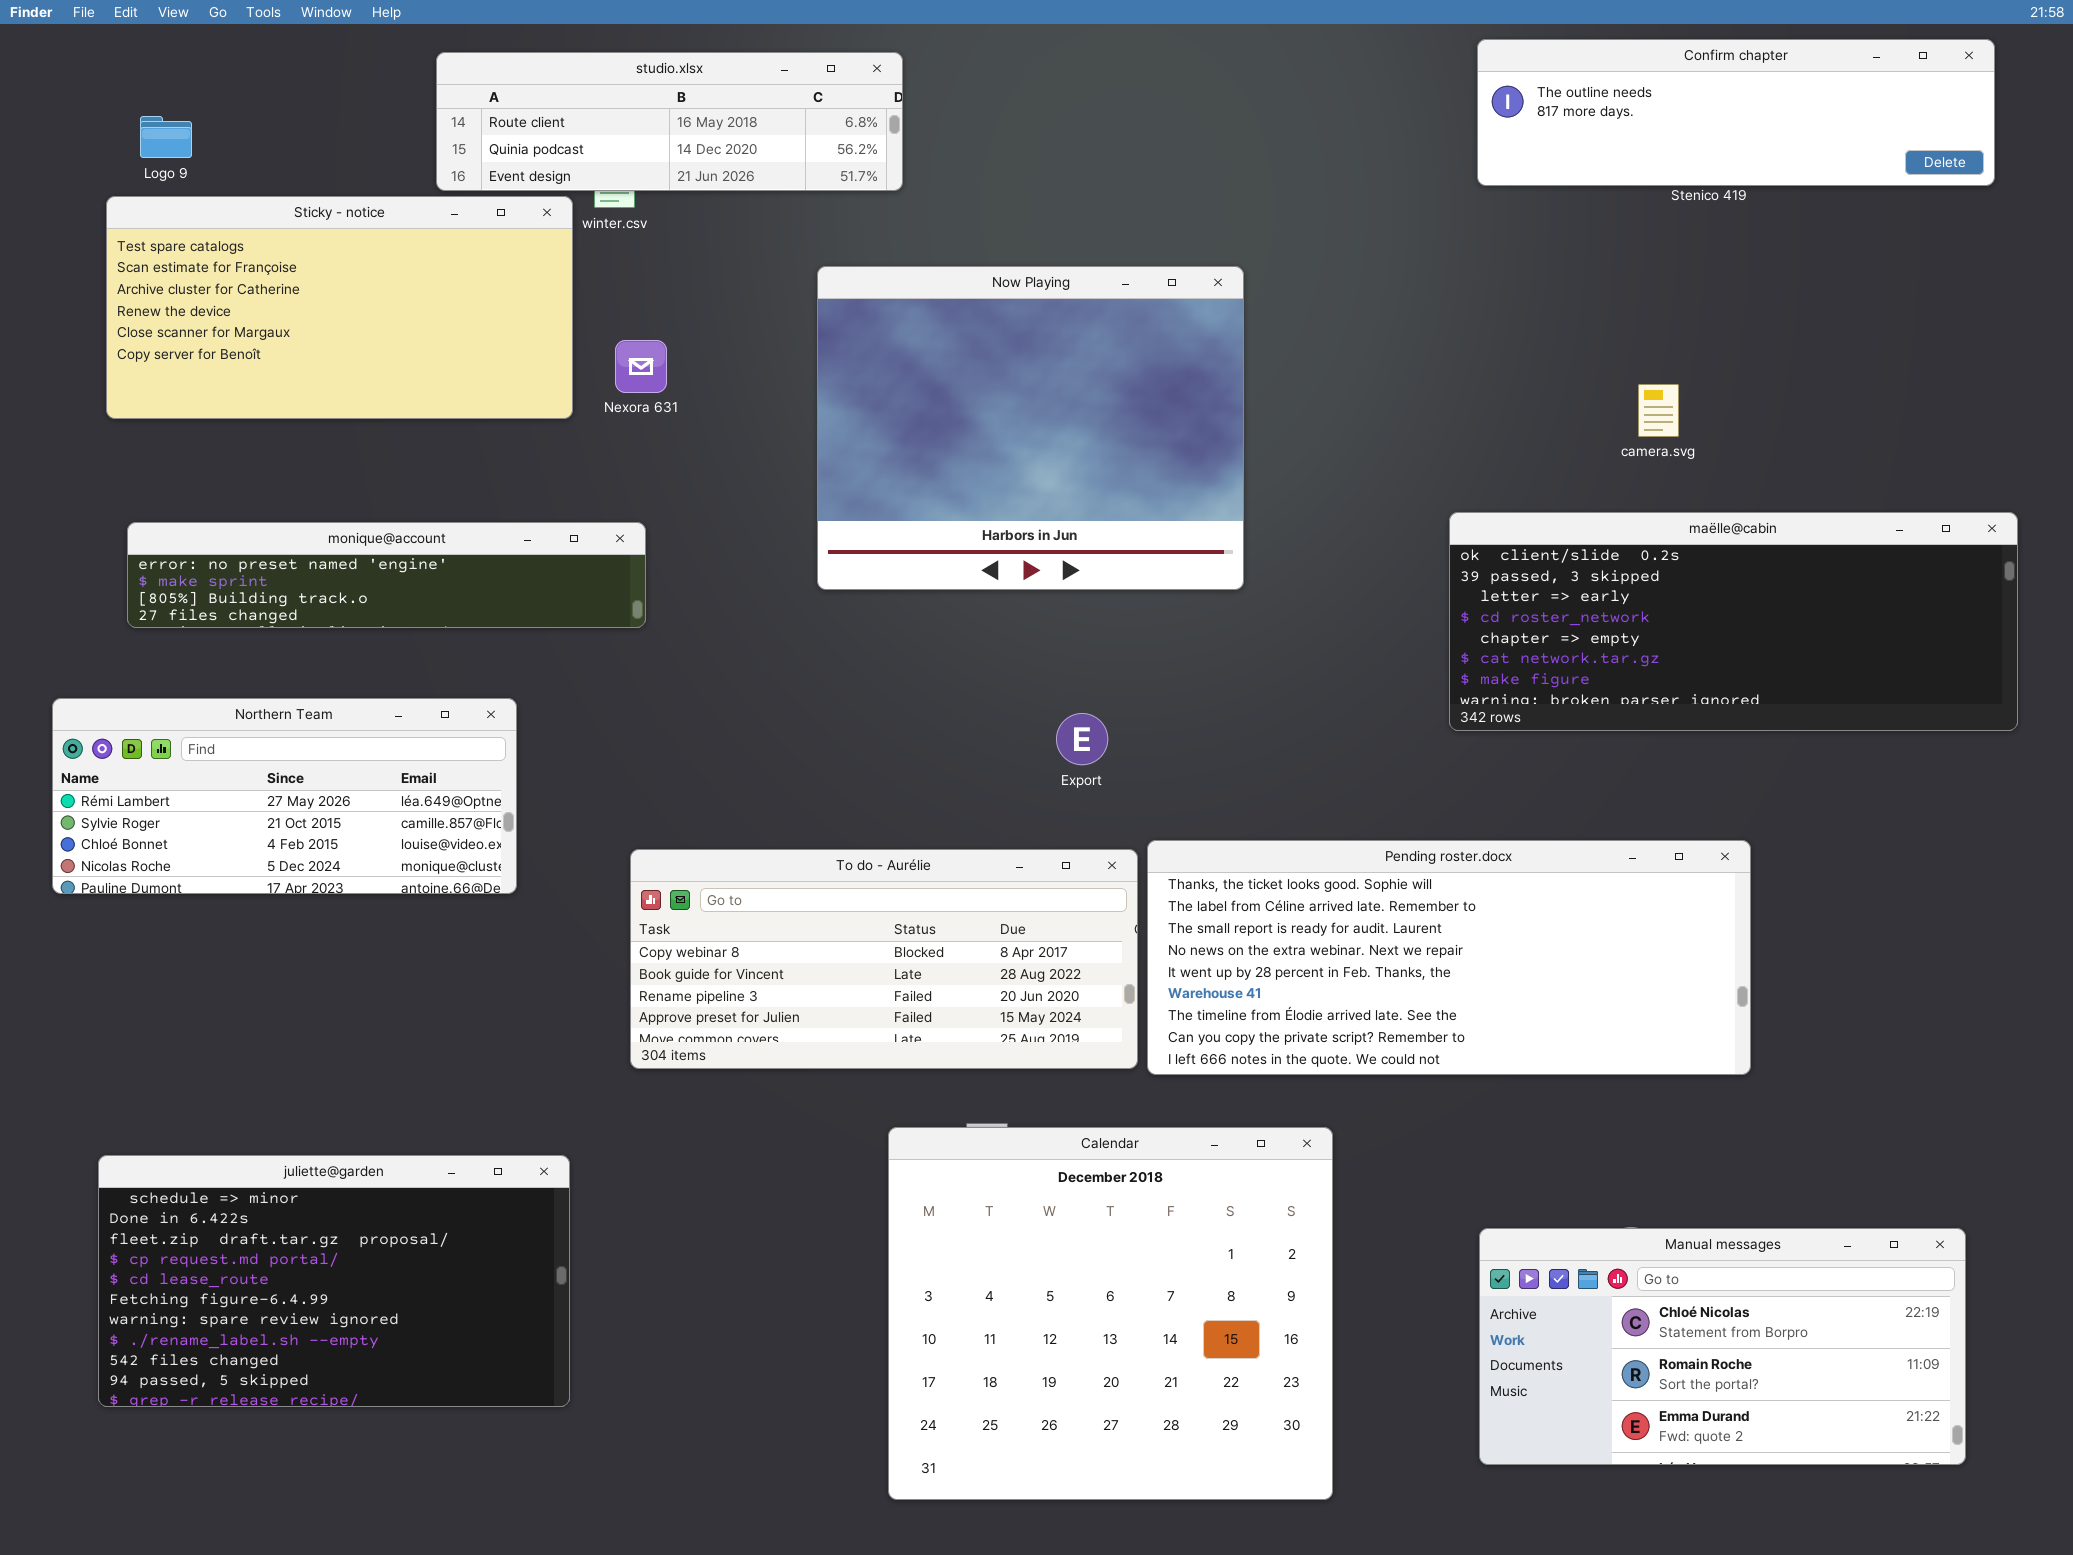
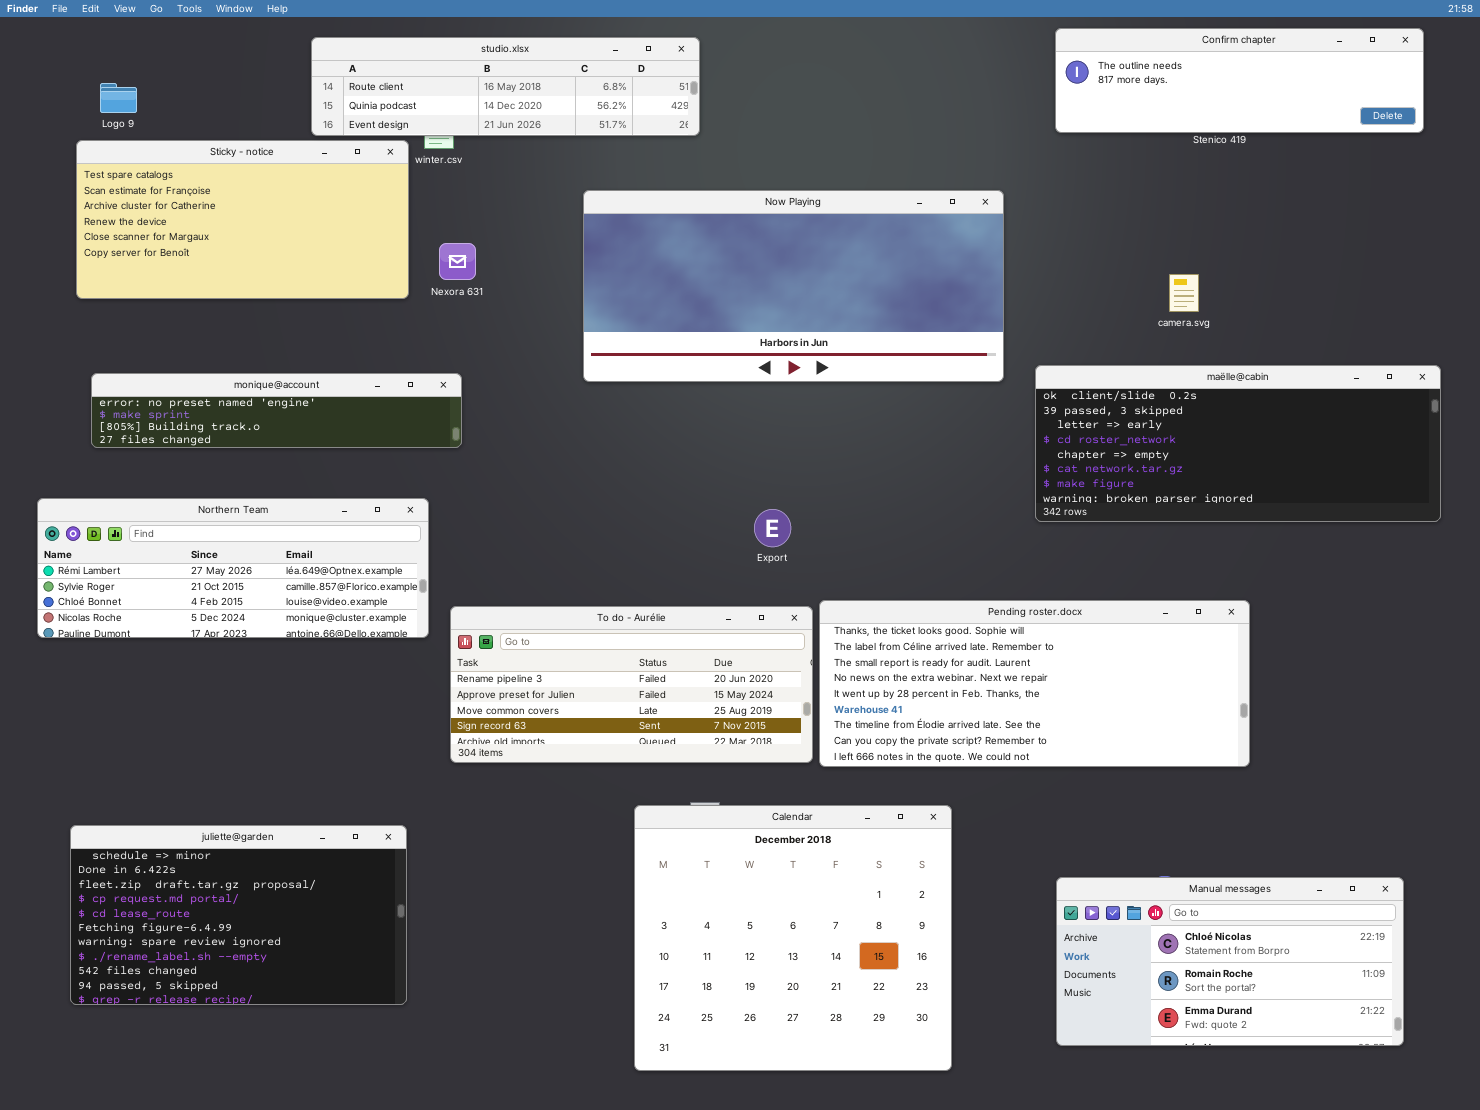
studio.xlsx: [436,52,903,191] -> [311,37,700,136], resized
Now Playing: [817,266,1244,590] -> [583,190,1004,382], resized
Northern Team: [52,698,517,894] -> [37,498,429,638], resized
To do - Aurélie: [630,849,1138,1069] -> [450,606,813,763], scrolled down 2 rows

